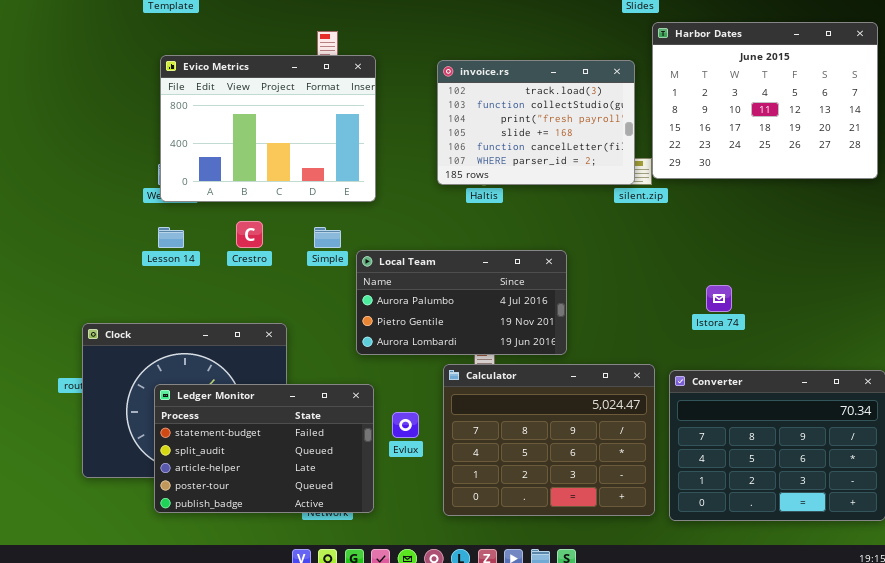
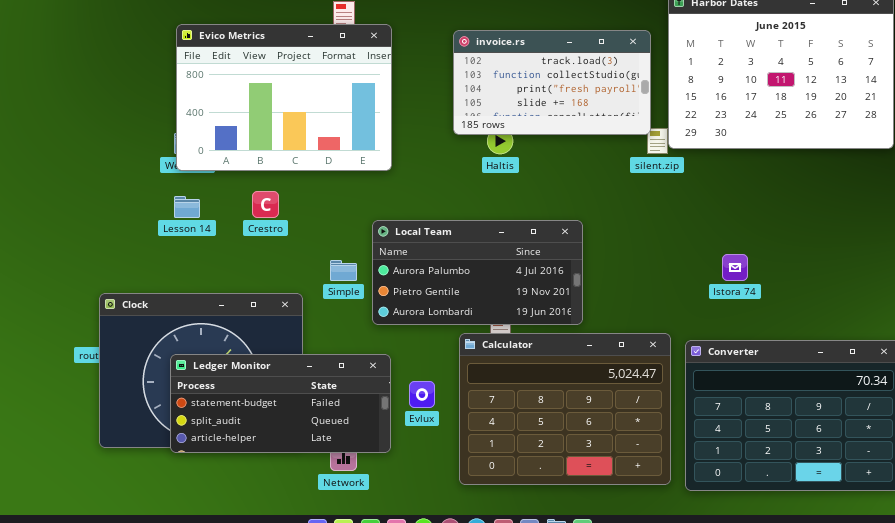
invoice.rs: [437,60,635,185] -> [453,30,651,135], resized
Simple: [314,227,341,248] -> [330,260,357,281], moved
Ledger Monitor: [154,384,374,513] -> [170,354,391,453], resized

